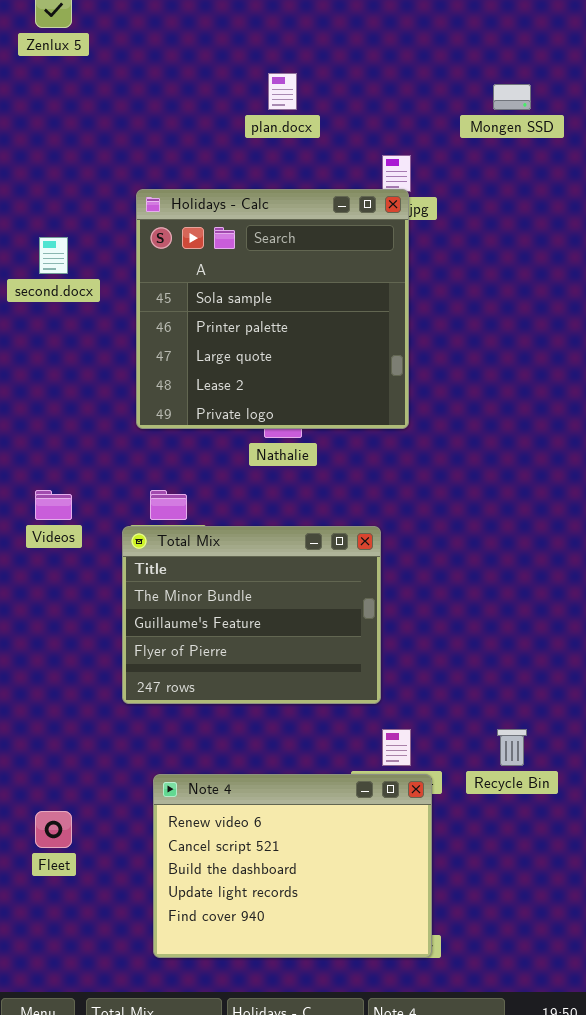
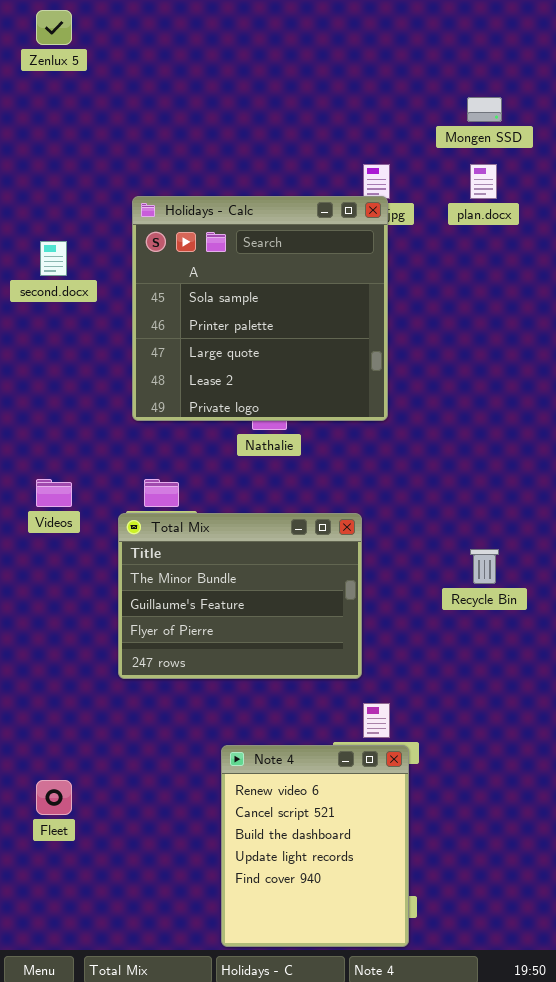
plan.docx: [268,73,297,110] -> [470,164,497,199], moved
Recycle Bin: [497,729,527,766] -> [470,549,499,584], moved
Note 4: [153,774,432,958] -> [221,745,409,947], resized

